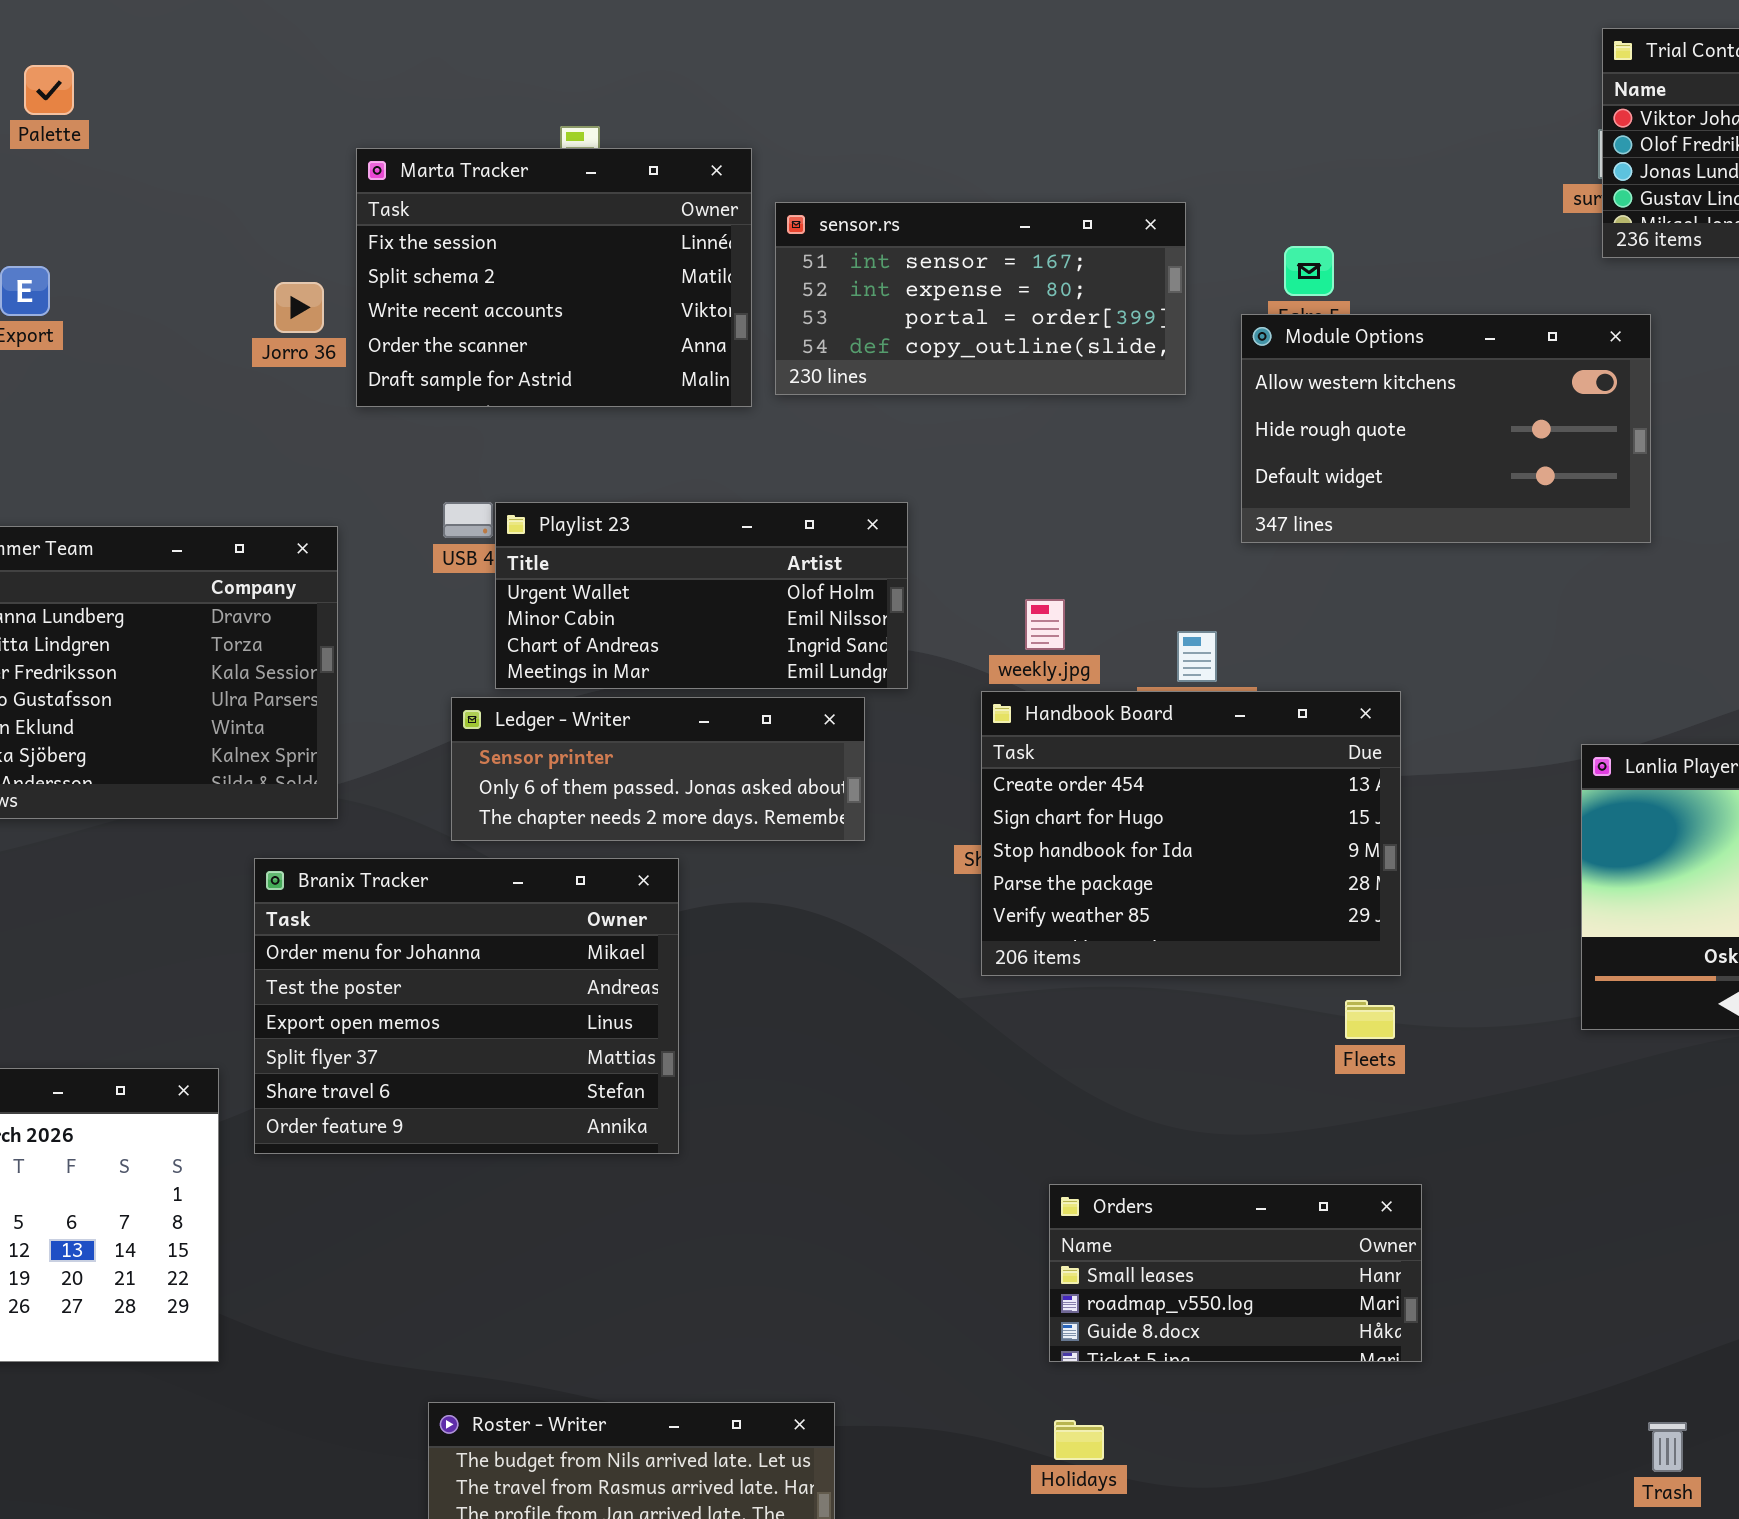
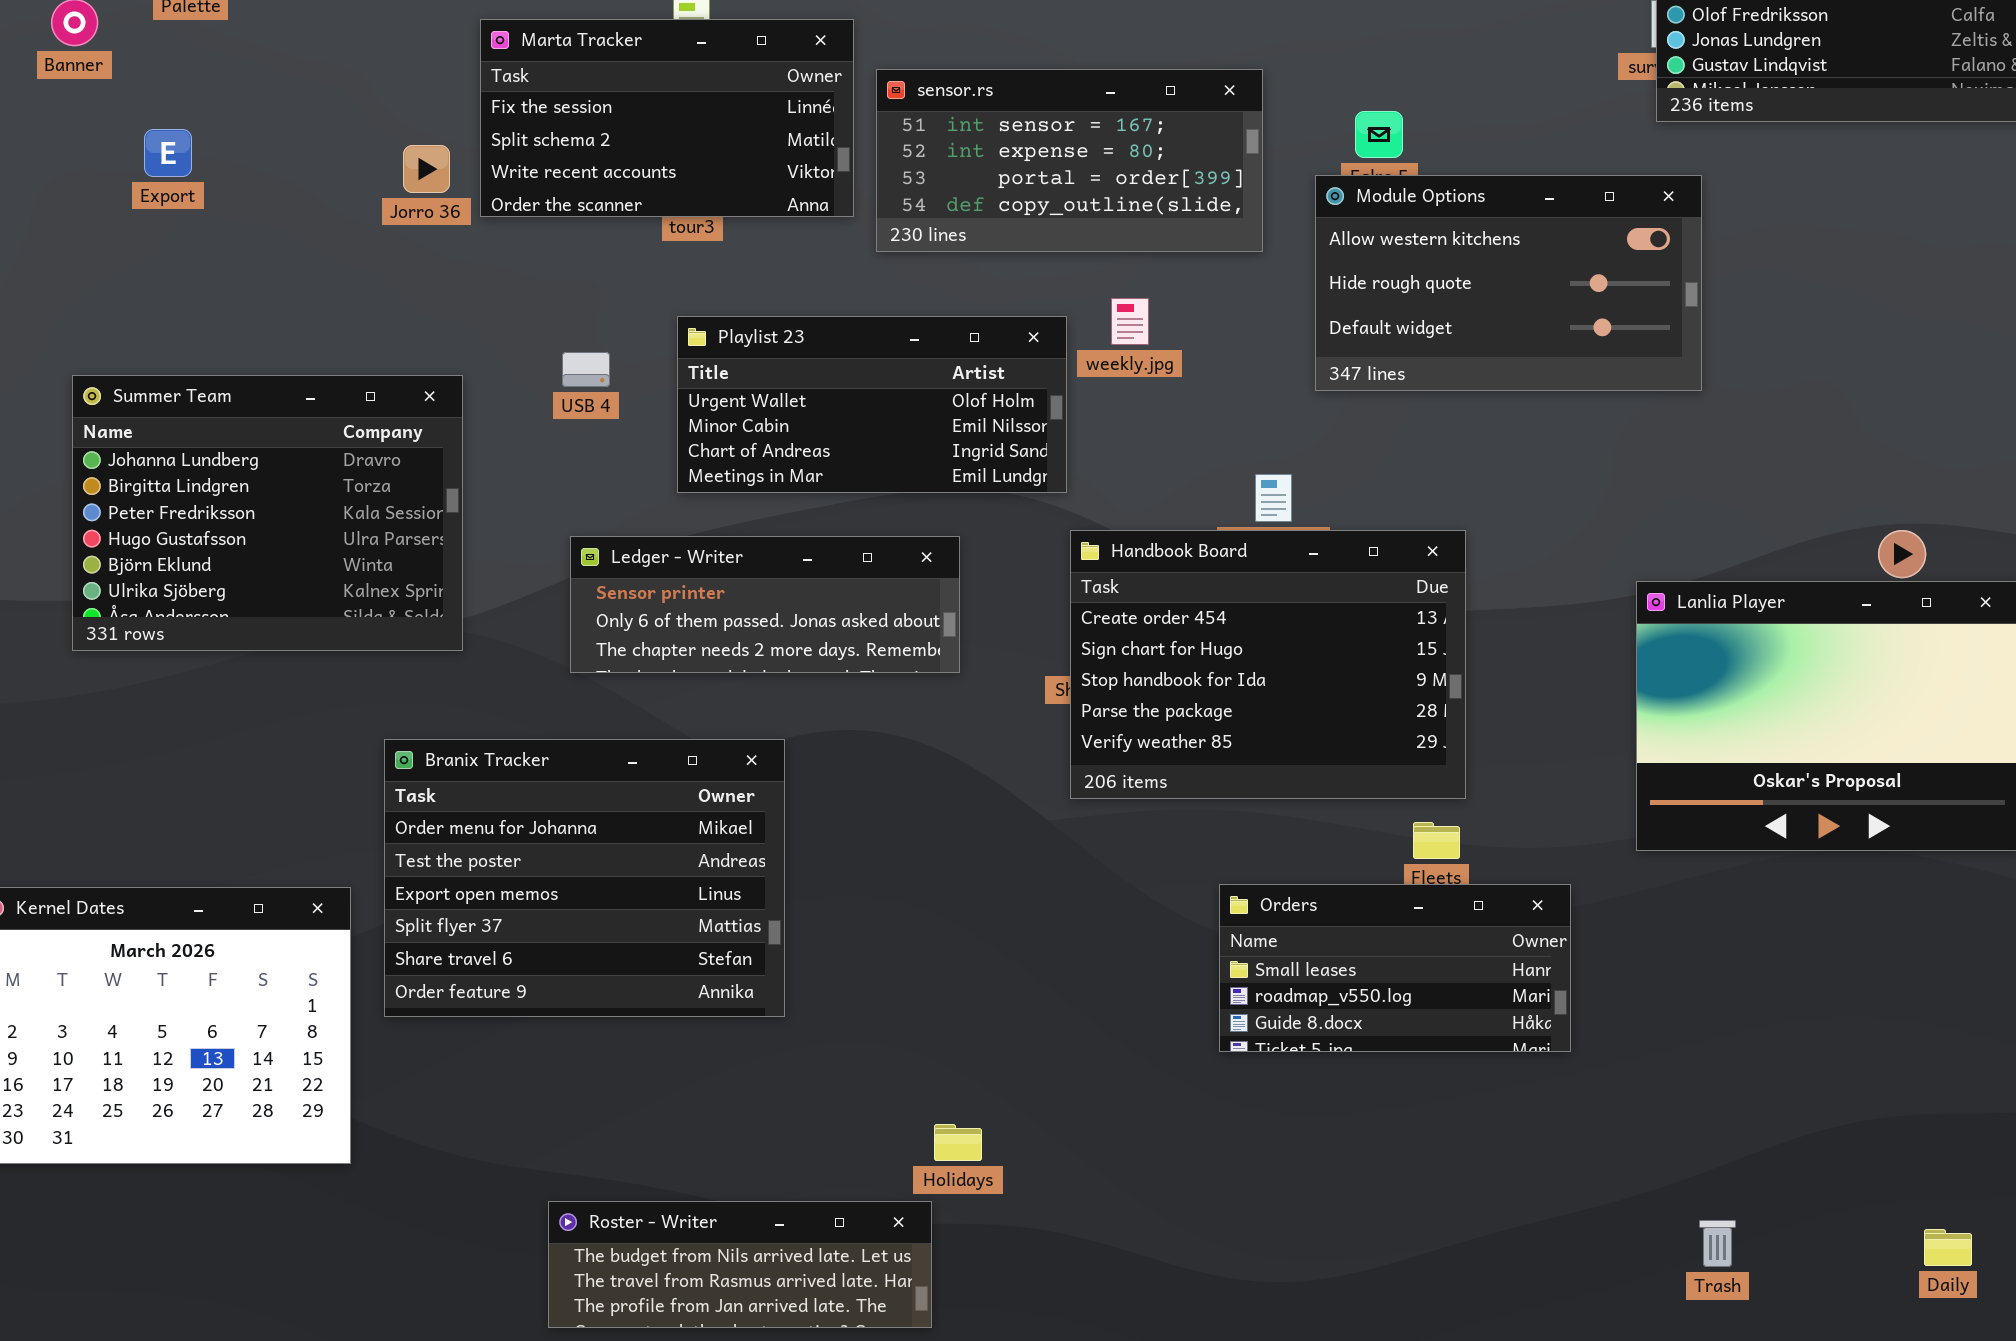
Marta Tracker: [356,148,752,407] -> [480,19,854,217], resized
Playlist 23: [495,502,908,689] -> [677,316,1067,493], moved
weekly.jpg: [1025,599,1065,650] -> [1111,298,1149,345], moved
Branix Tracker: [254,858,679,1154] -> [384,739,785,1017], moved
Orders: [1049,1184,1422,1362] -> [1219,884,1571,1052], moved
Holidays: [1054,1420,1104,1460] -> [934,1124,982,1161], moved

